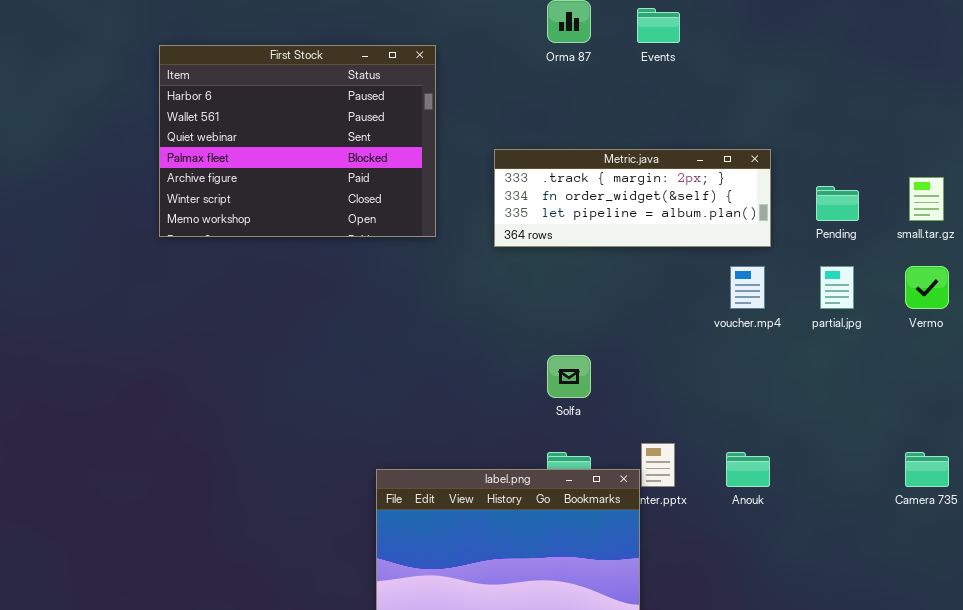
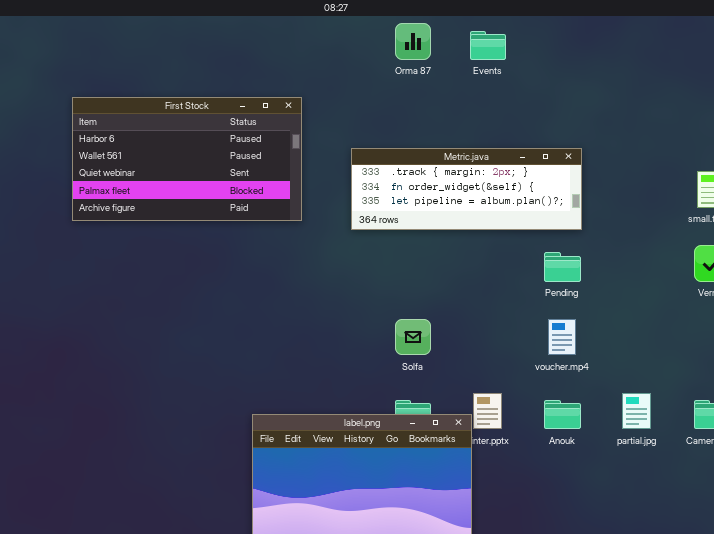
First Stock: [159,45,436,237] -> [72,97,302,221], resized
Pending: [816,186,859,221] -> [544,252,581,282], moved
voucher.mp4: [730,266,765,309] -> [548,319,576,355], moved
partial.jpg: [820,266,854,309] -> [622,393,651,429], moved

